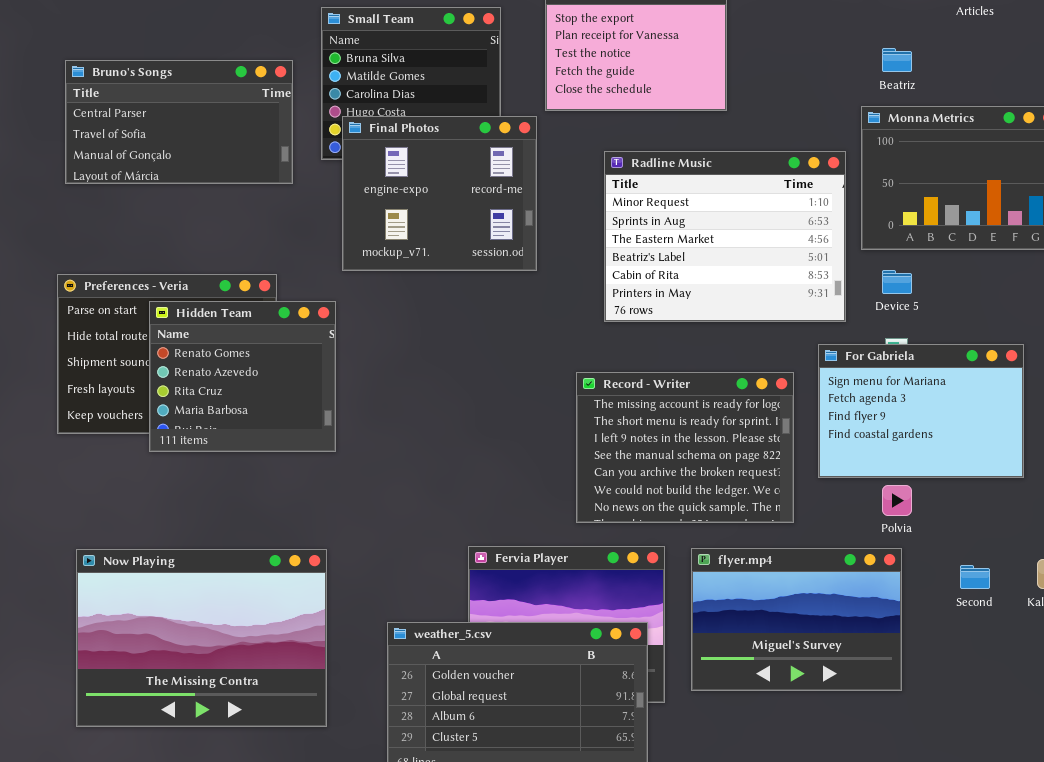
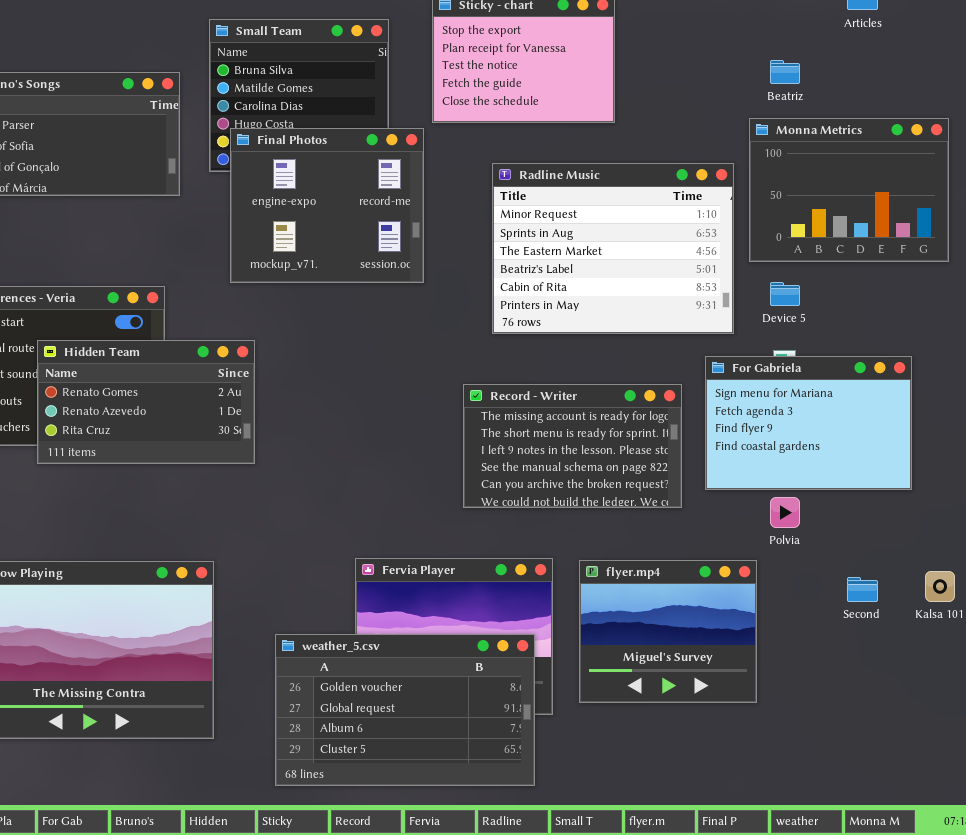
Hidden Team: [149,301,336,452] -> [37,340,255,464], resized
Record - Writer: [576,372,794,523] -> [463,384,682,508], resized
flyer.mp4: [691,548,902,691] -> [579,560,757,703], resized

